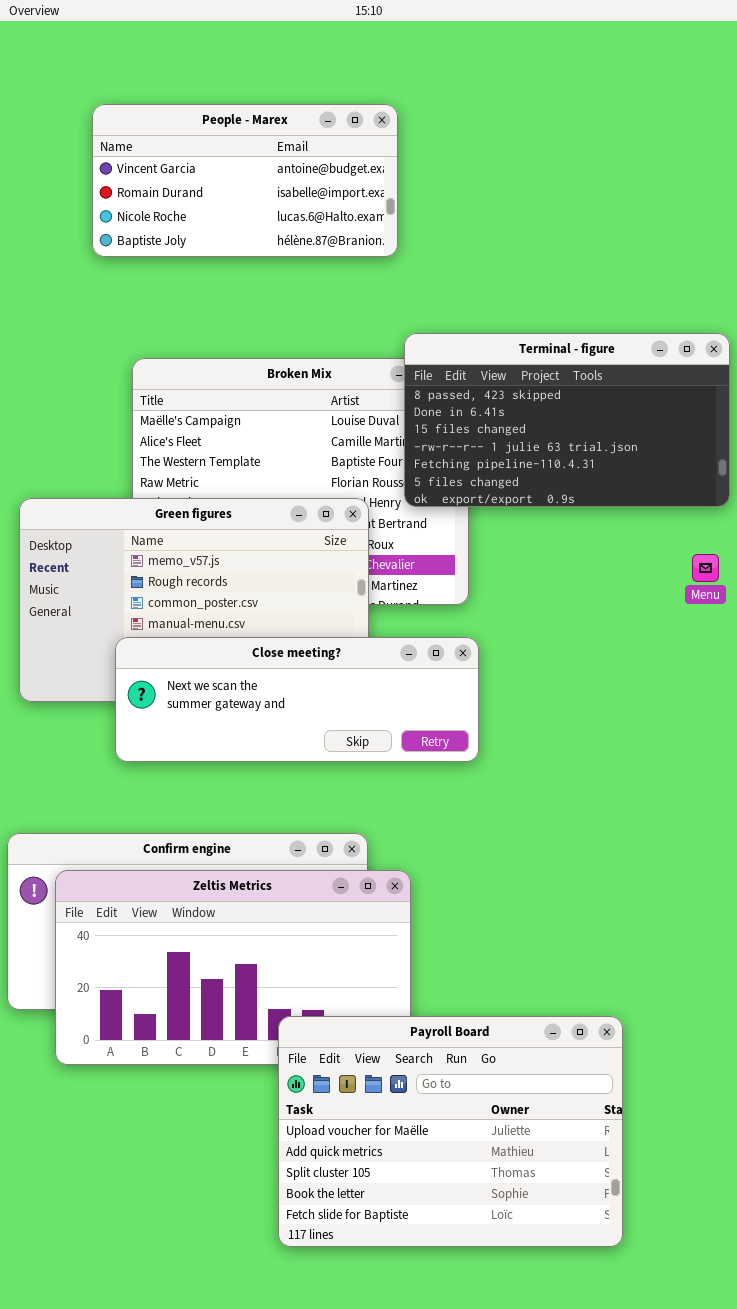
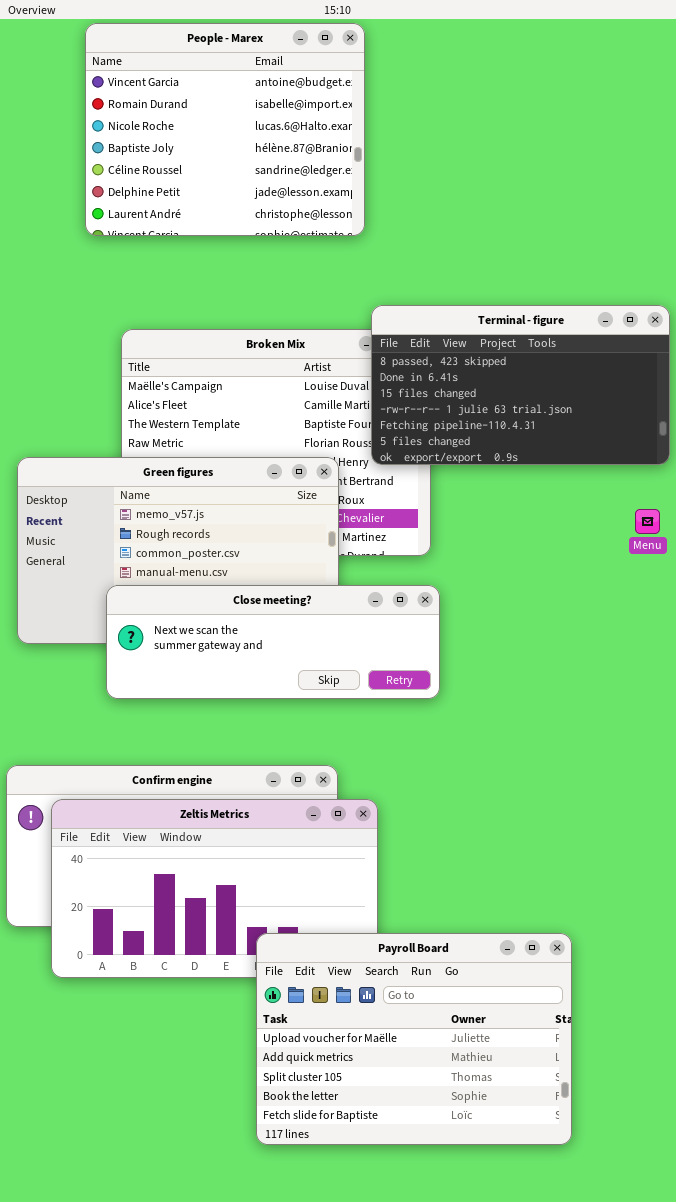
People - Marex: [92,104,398,257] -> [85,23,365,236], resized

